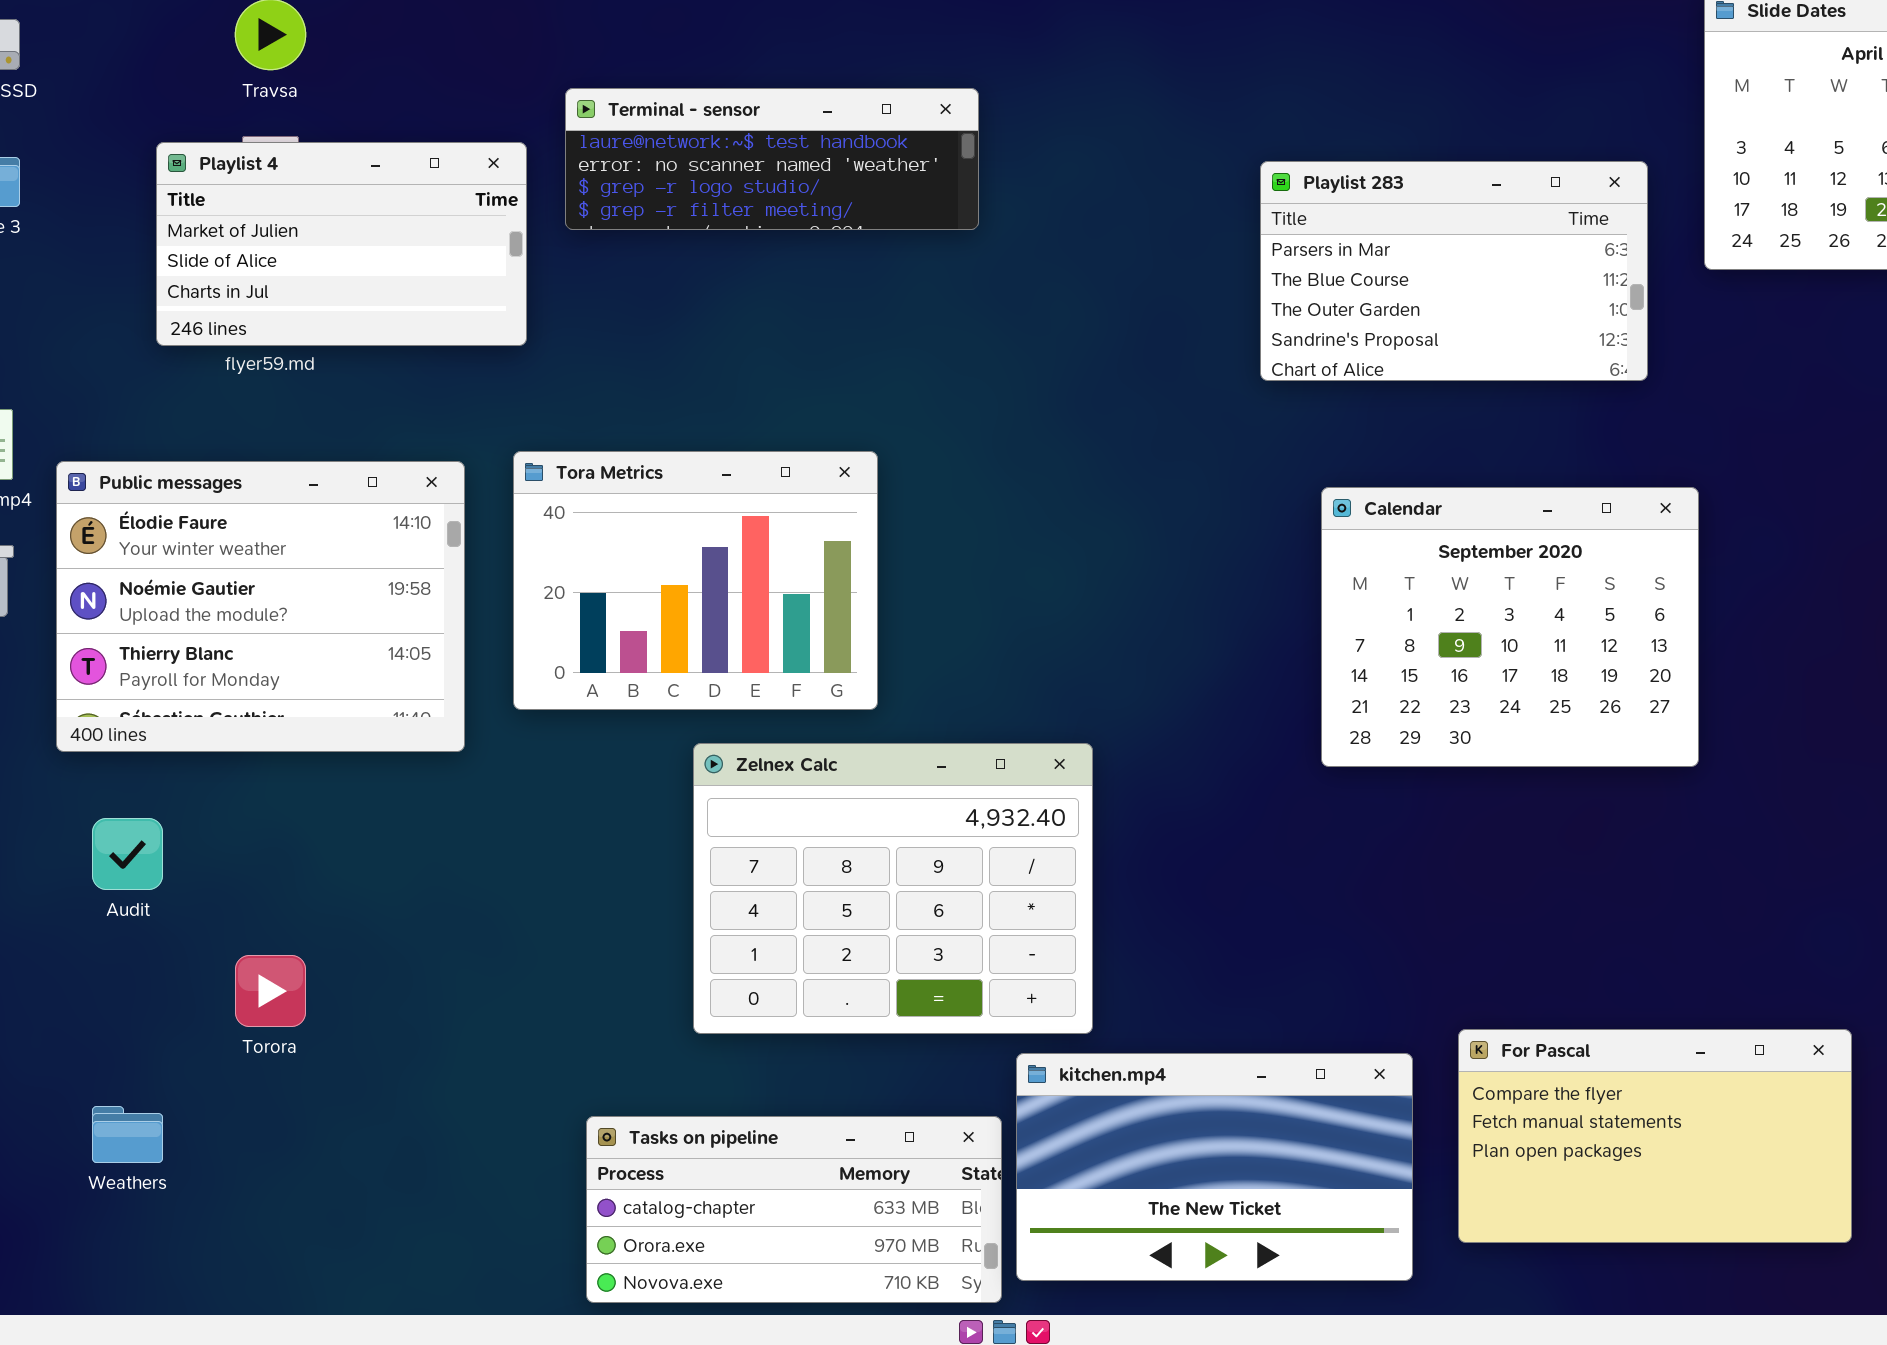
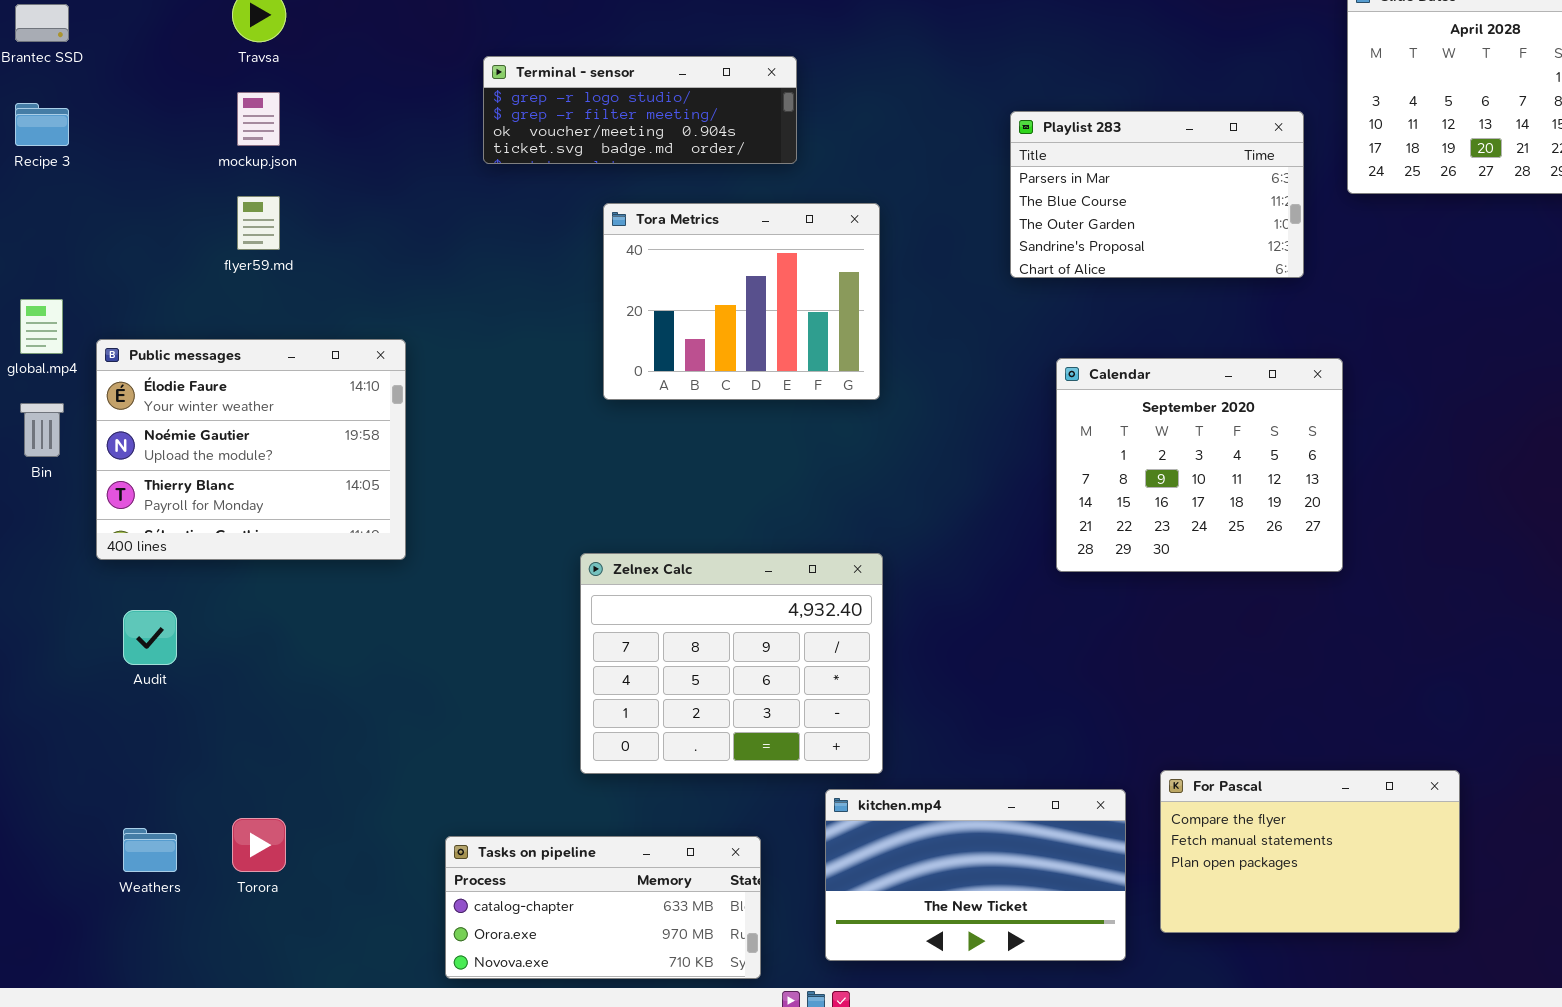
Terminal - sensor: [565,88,979,230] -> [483,56,797,164], scrolled down 2 rows
Playlist 4: [156,142,527,346] -> none, closed
Tora Metrics: [513,451,878,710] -> [603,203,880,400], moved
Torora: [235,955,306,1027] -> [232,818,286,872], moved
Tasks on pipeline: [586,1116,1002,1303] -> [445,836,761,979], moved

